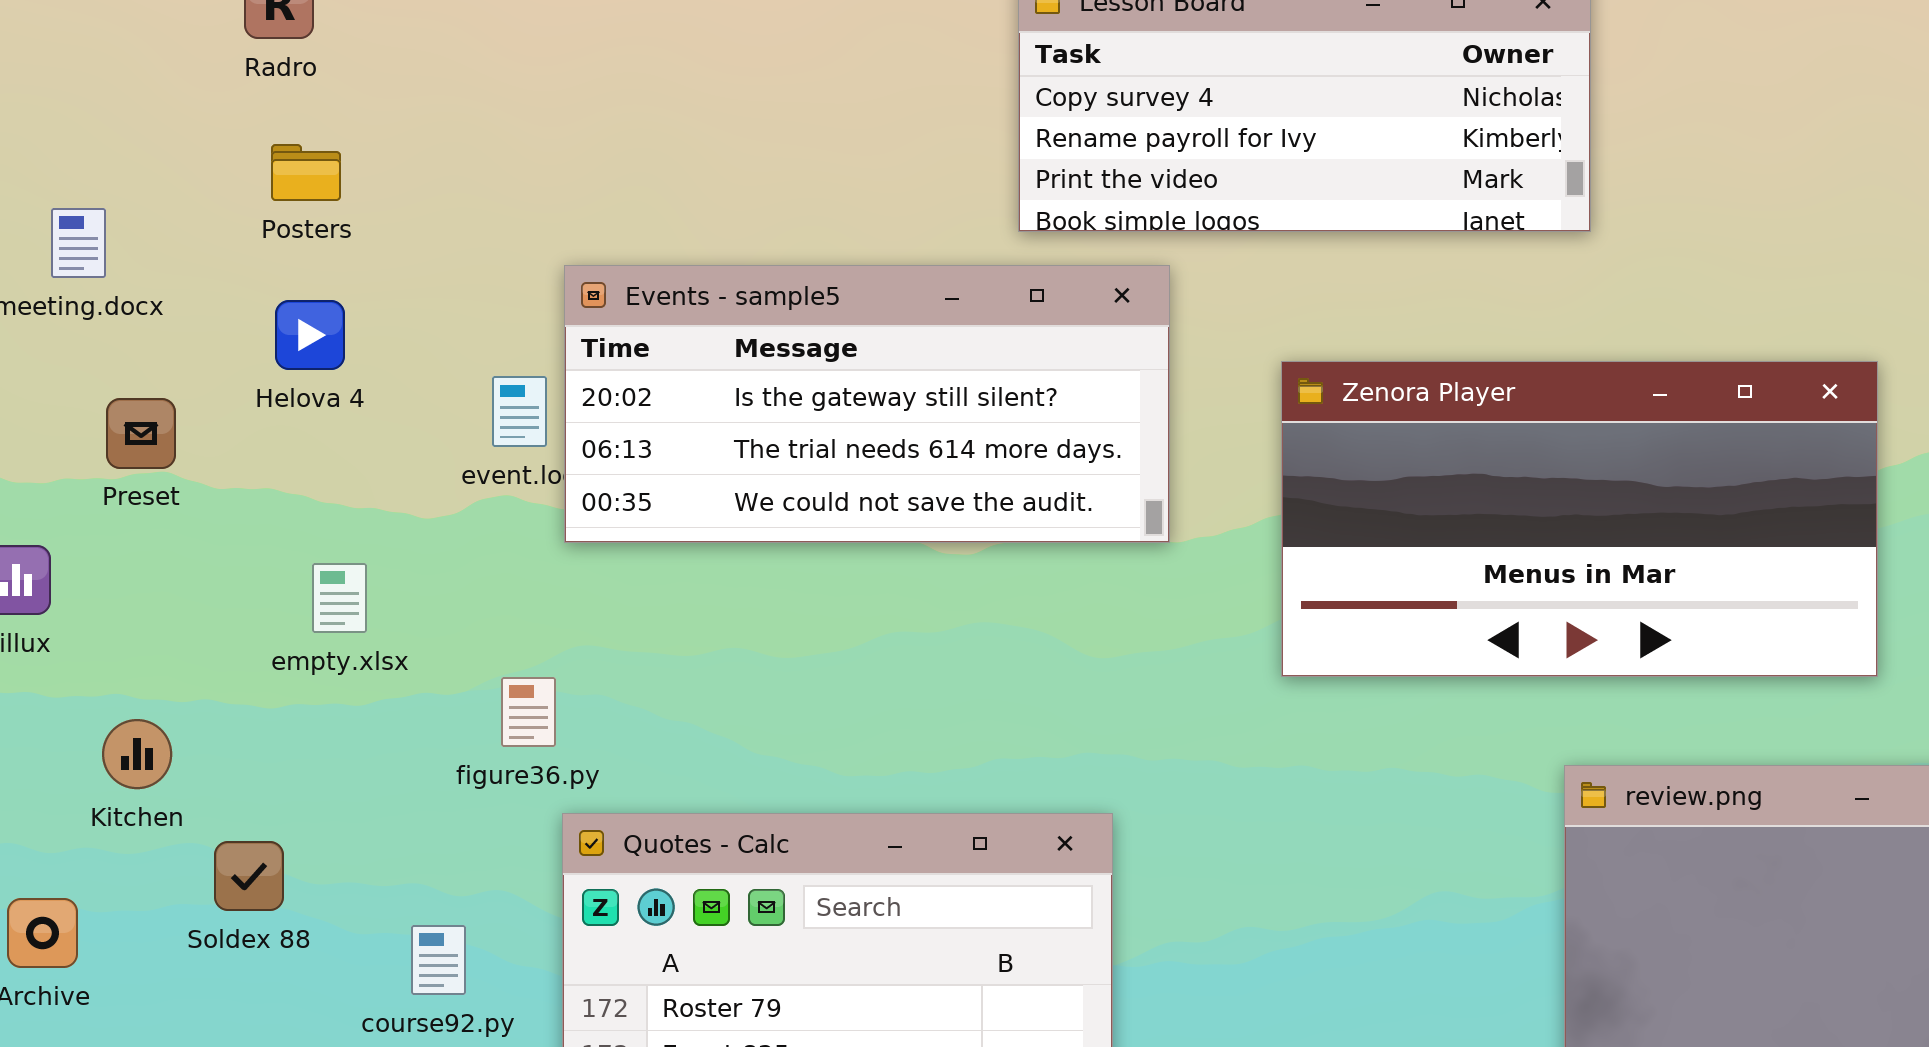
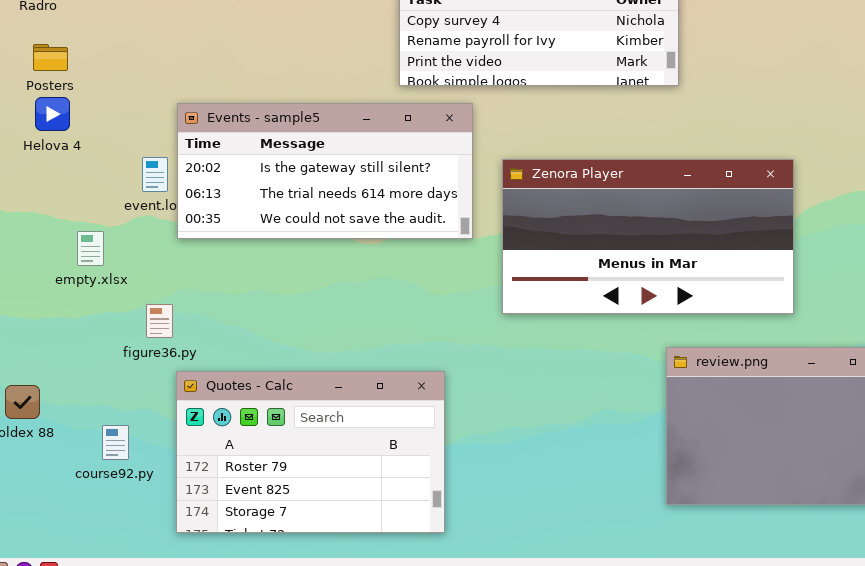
Helova 4: [275,300,345,370] -> [35,97,70,131], moved
Zenora Player: [1281,361,1878,677] -> [502,159,794,314], moved
empty.xlsx: [312,563,367,633] -> [77,231,104,266], moved

